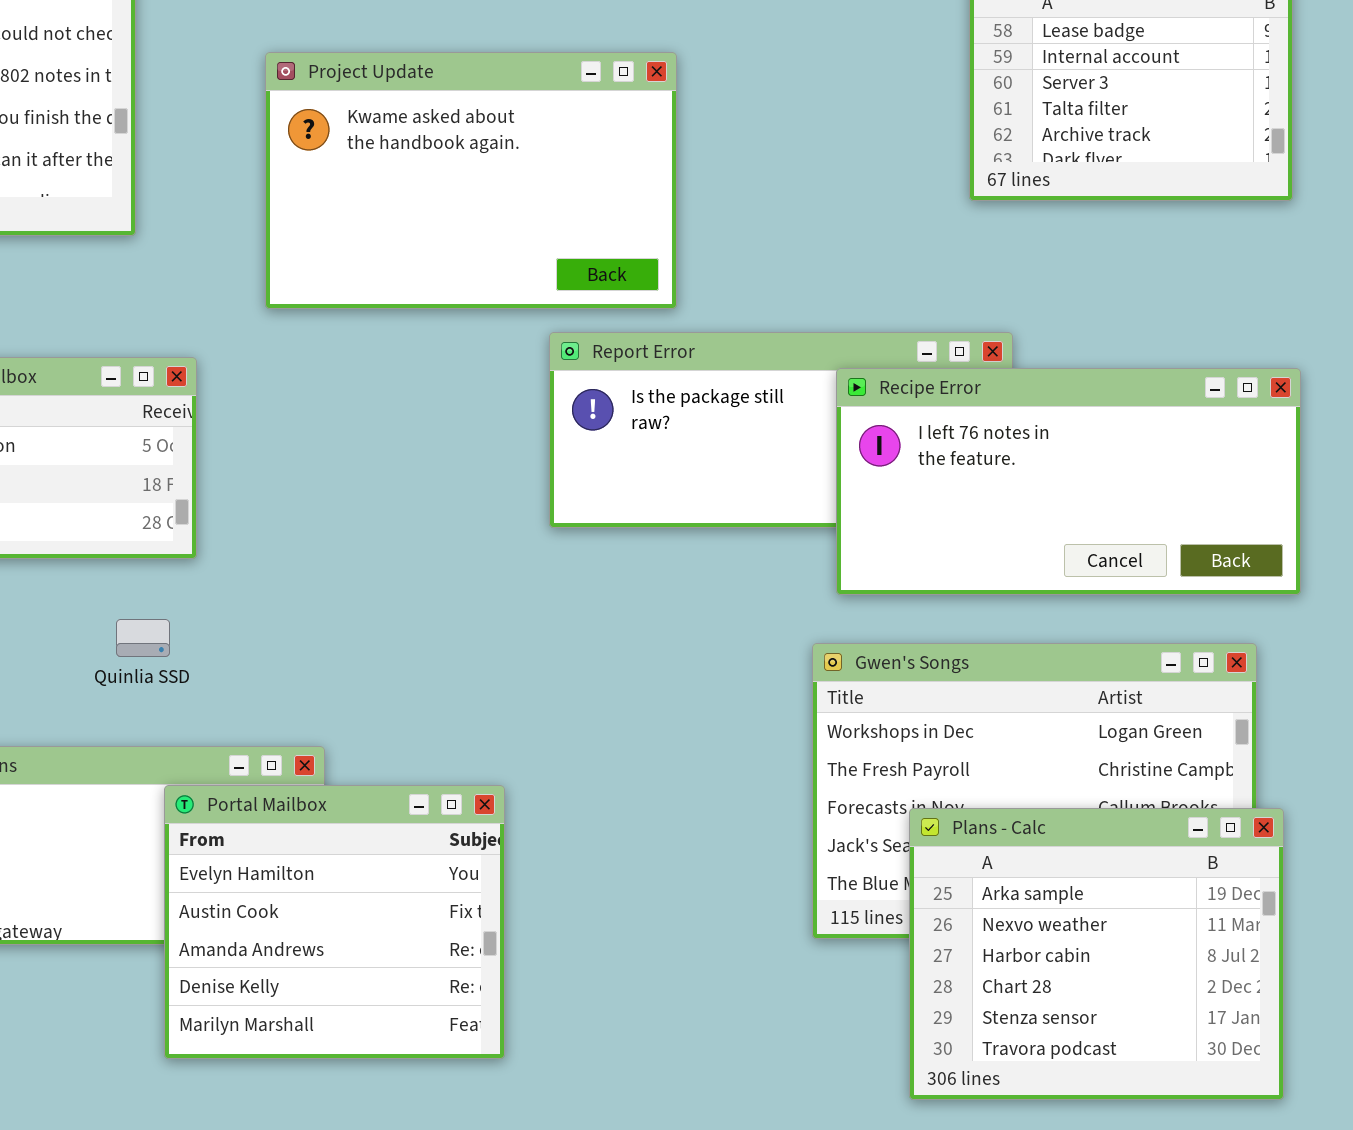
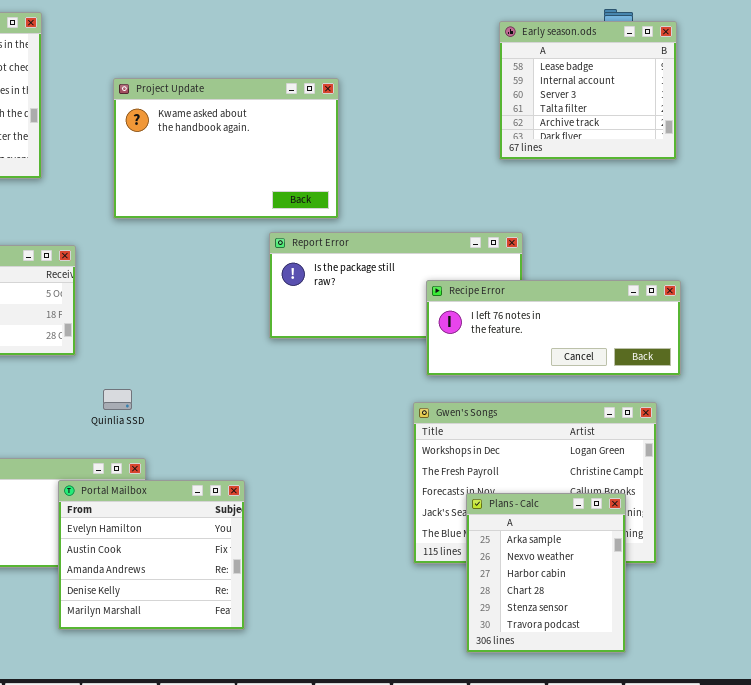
Recipe Error: [836,368,1301,595] -> [426,280,681,376], resized
Quinlia SSD: [116,619,170,657] -> [103,389,132,410], moved
Plans - Calc: [909,808,1284,1100] -> [466,493,626,653], resized

